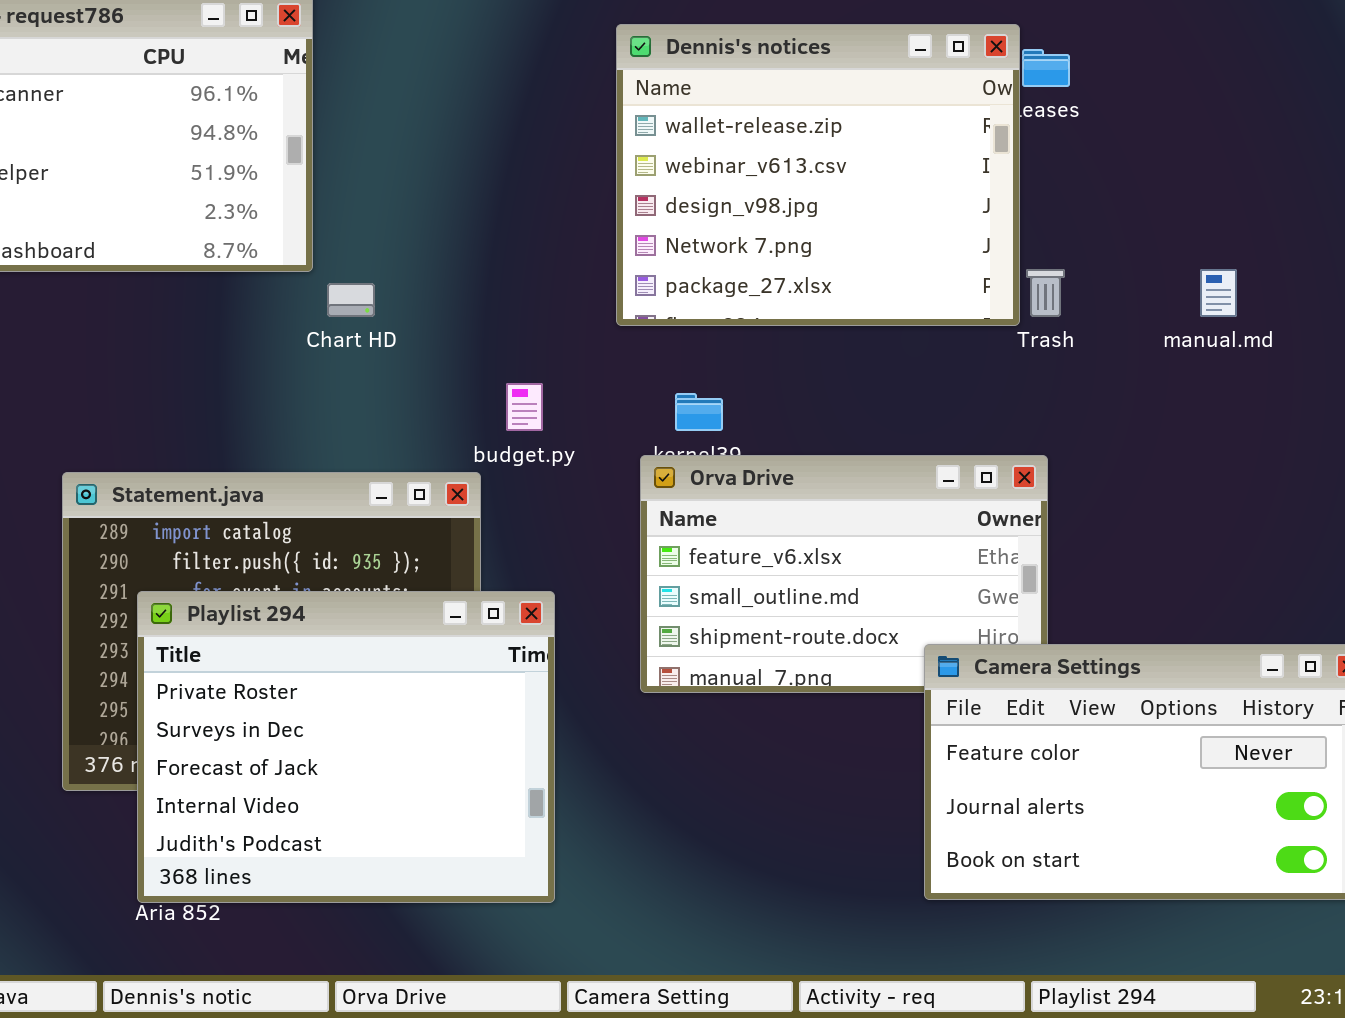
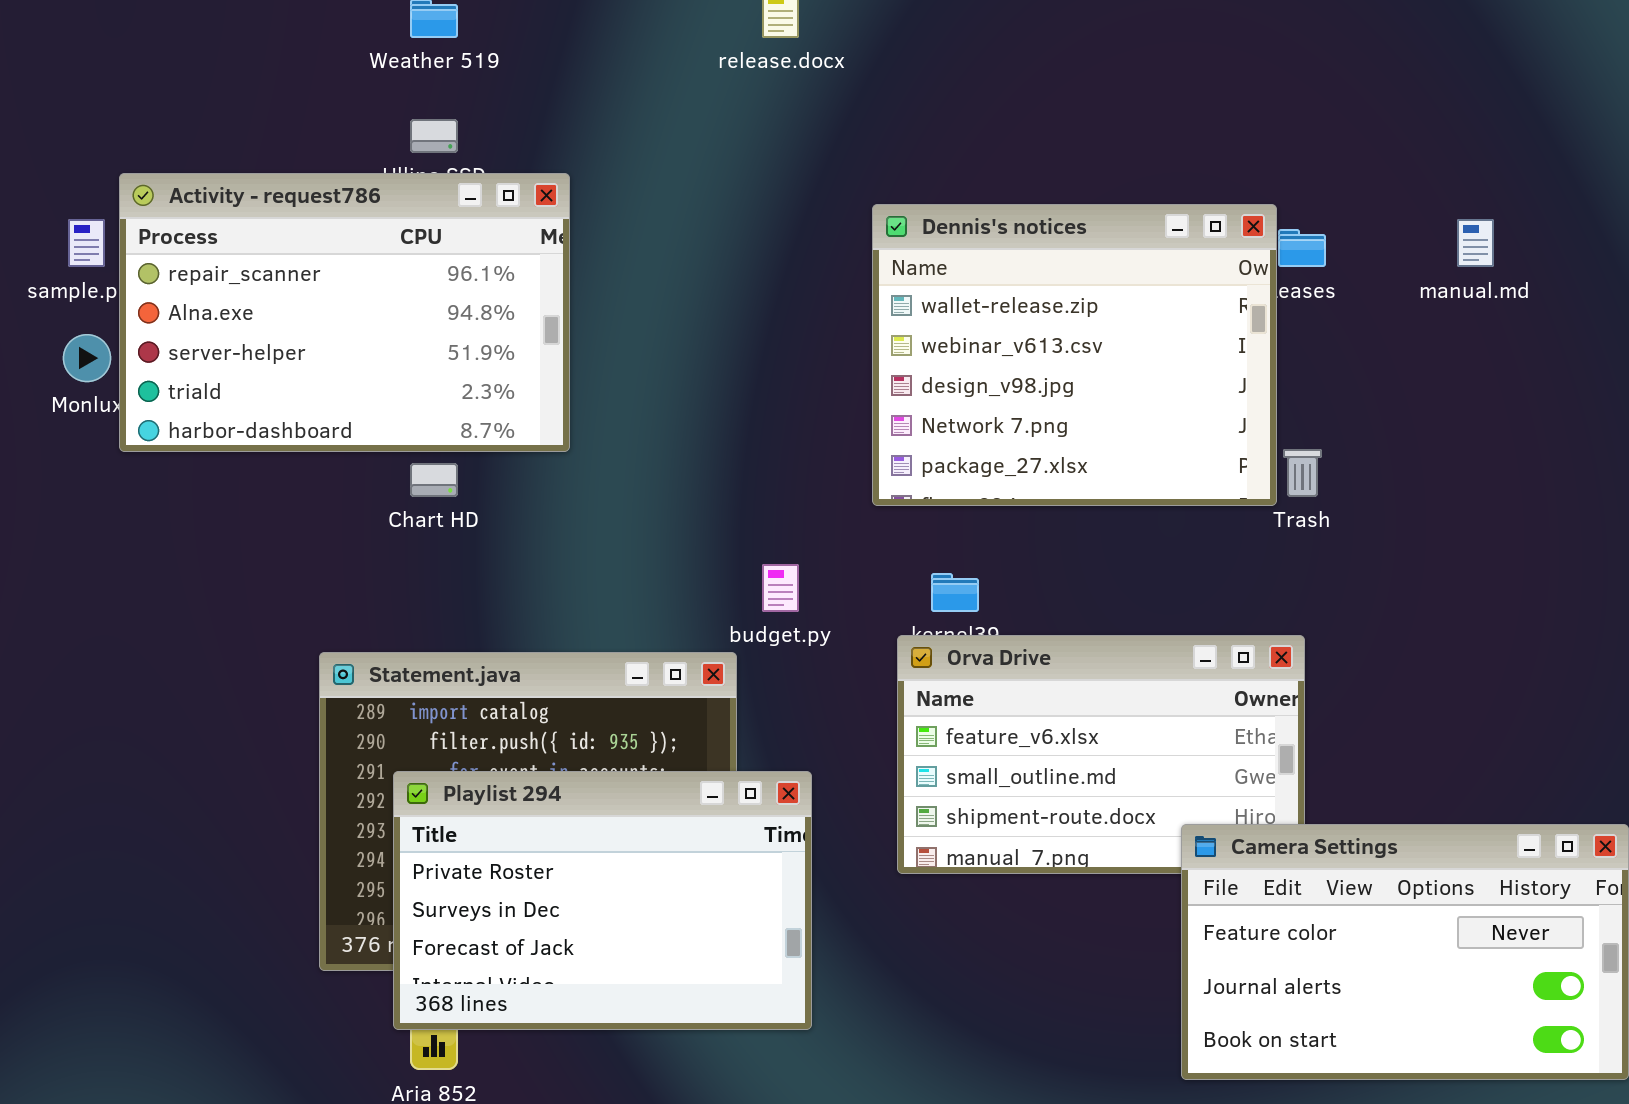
manual.md: [1200,269,1237,317] -> [1457,219,1494,267], moved
Chart HD: [327,283,375,317] -> [410,463,458,497], moved
Playlist 294: [137,591,555,903] -> [393,771,812,1030], resized

